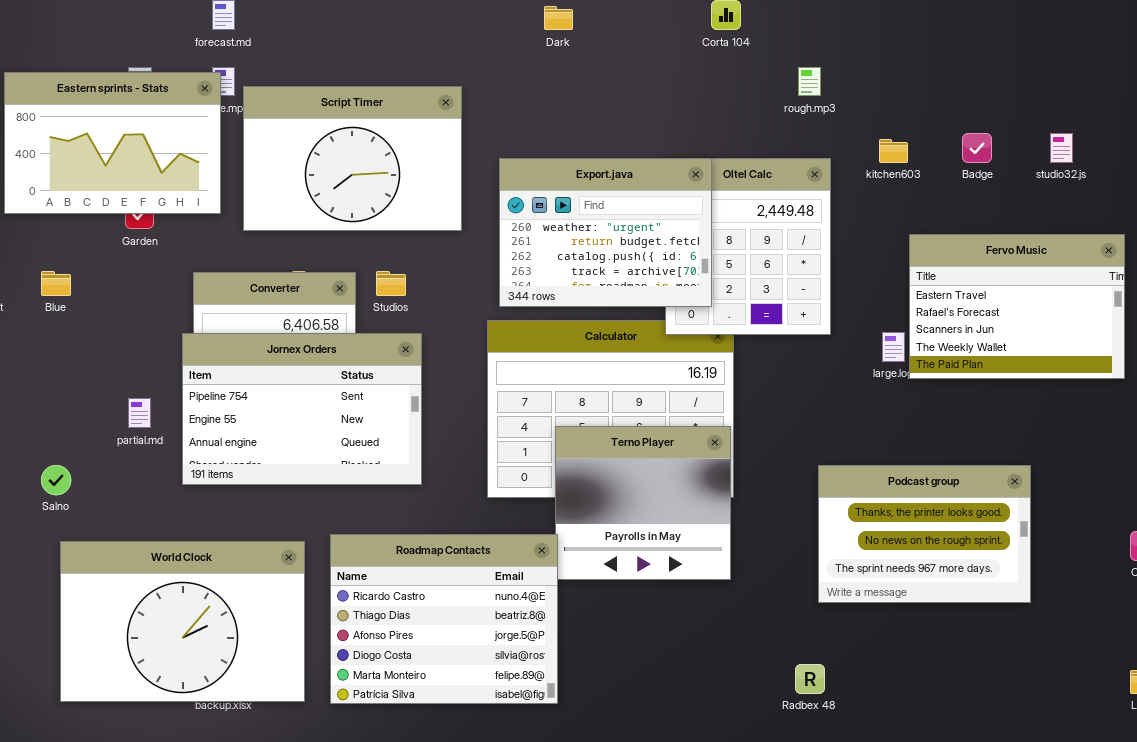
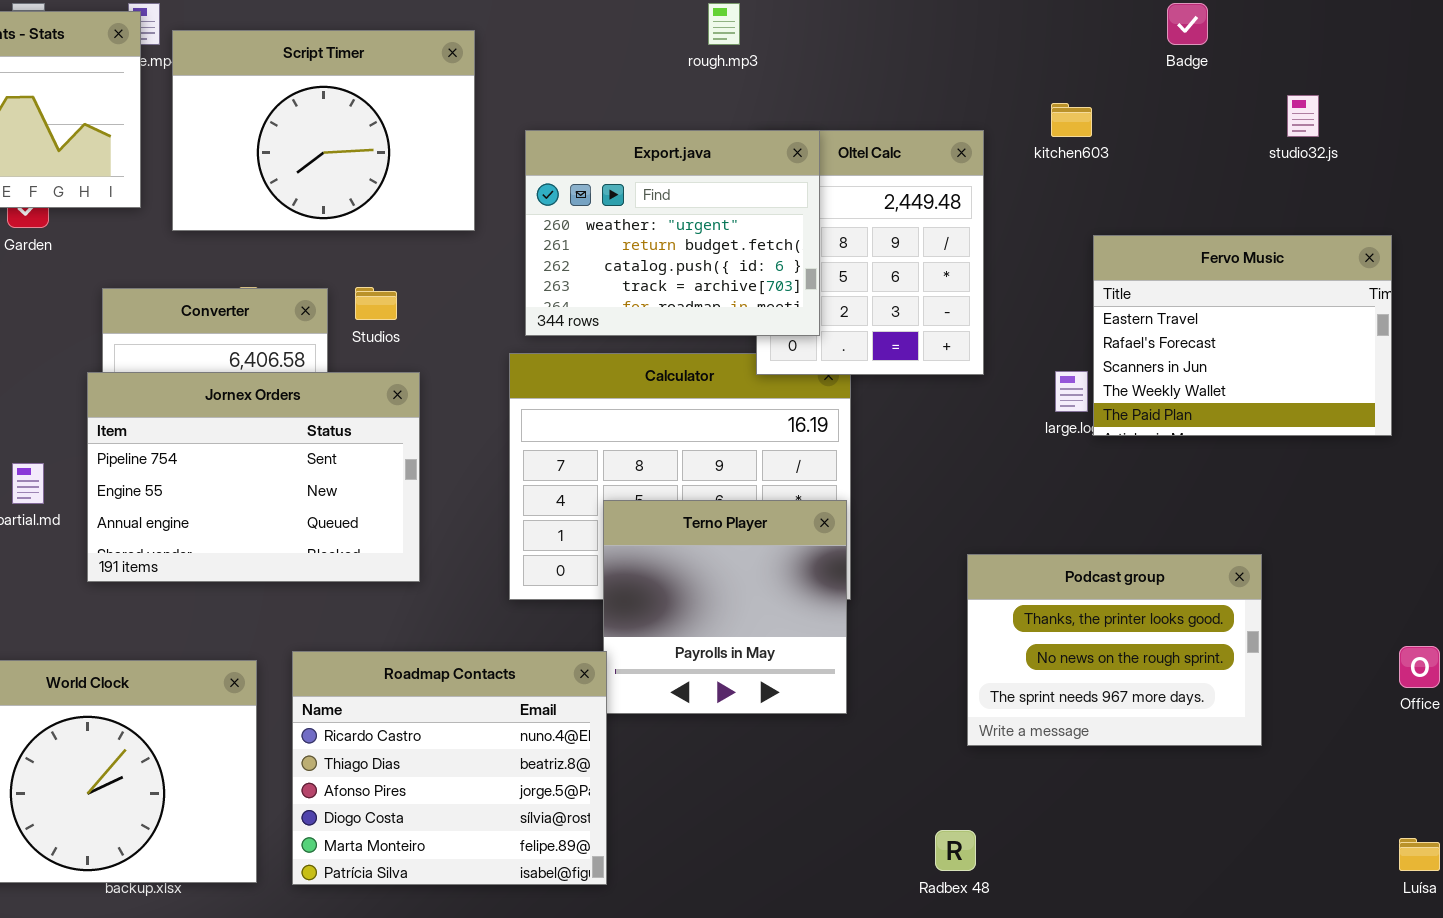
rough.mp3: [798,67,821,96] -> [708,3,740,45], moved
Badge: [962,133,992,163] -> [1167,3,1208,45], moved

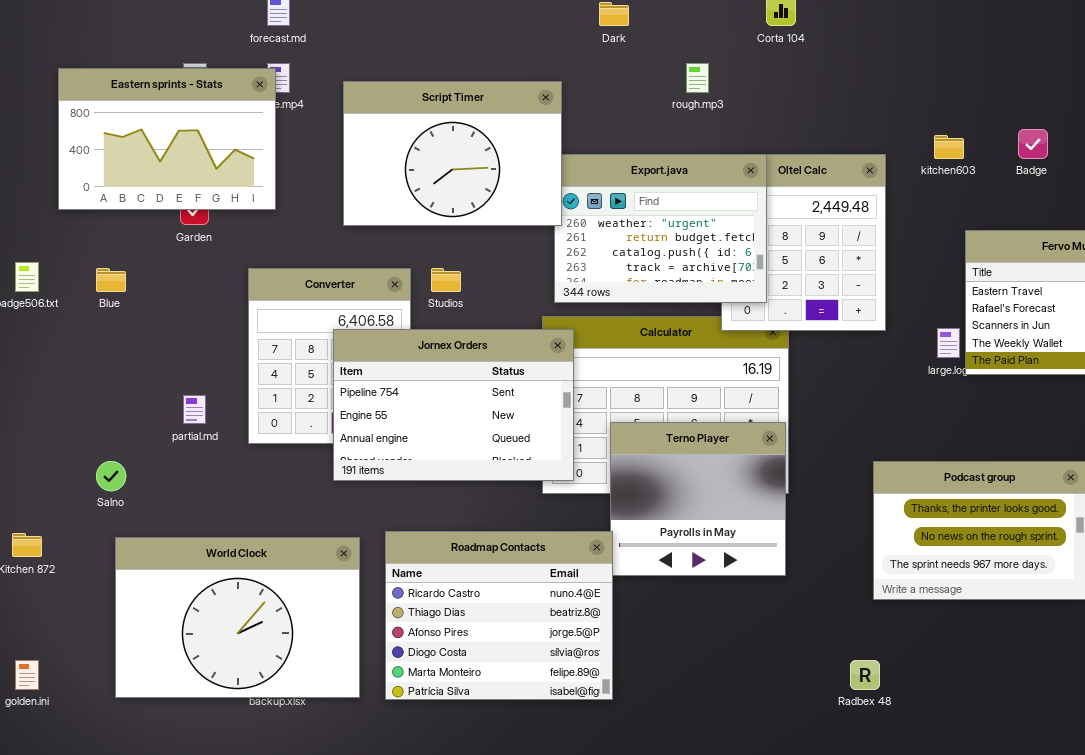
Badge: [1167,3,1208,45] -> [1018,129,1048,159], moved
Script Timer: [172,30,475,231] -> [343,81,562,226], moved
Jornex Orders: [87,372,420,582] -> [333,329,574,481], moved

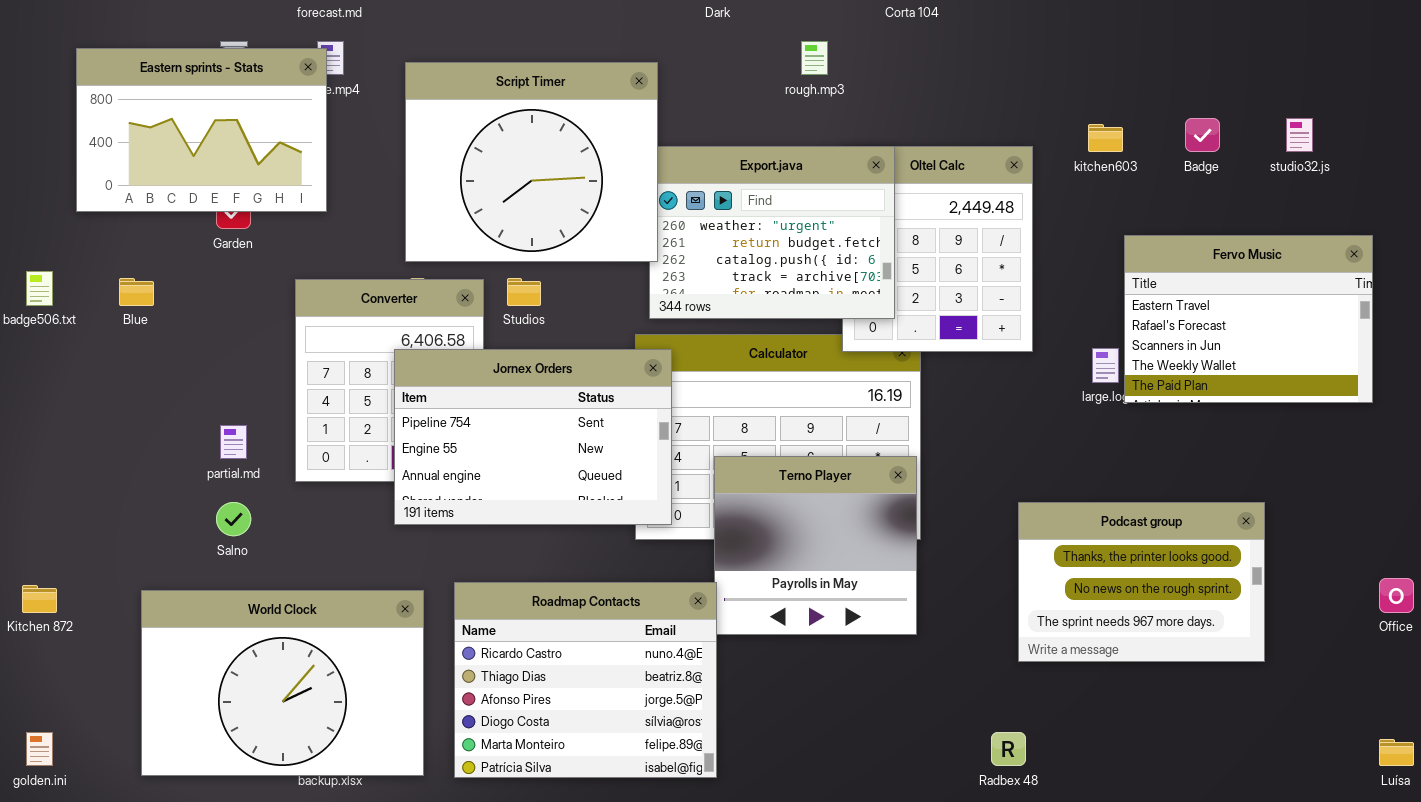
Script Timer: [343,81,562,226] -> [405,62,658,262], resized
Salno: [96,461,126,491] -> [216,502,251,536], moved

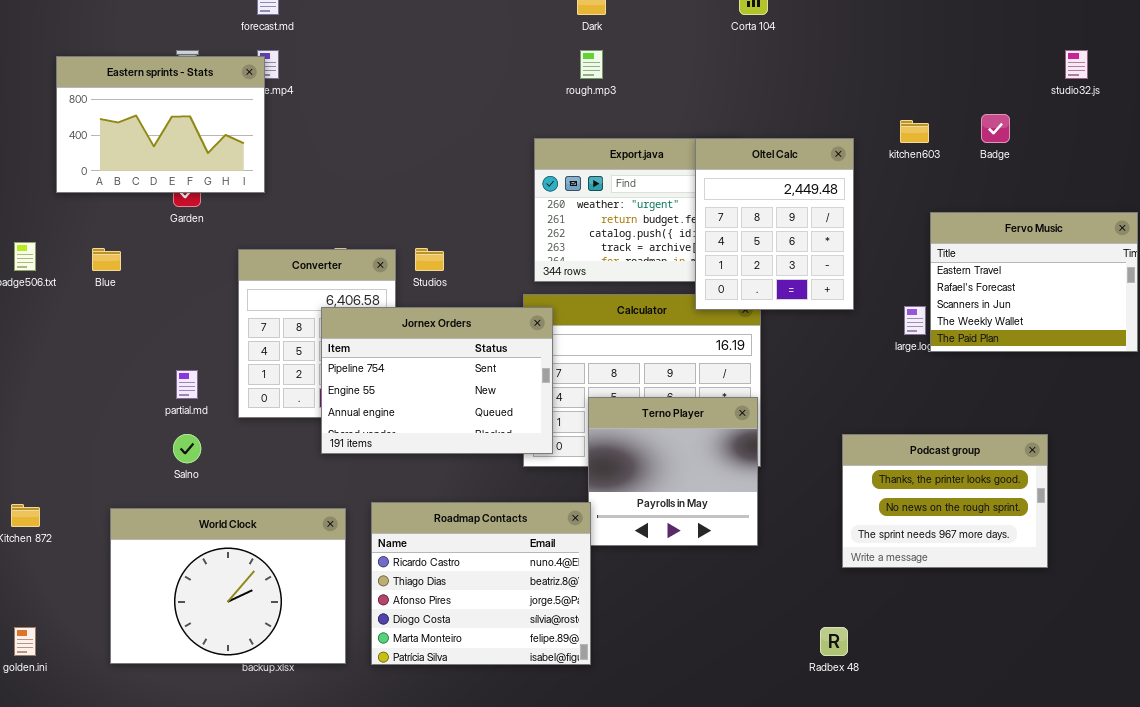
rough.mp3: [801,41,828,75] -> [580,50,603,79], moved
Script Timer: [405,62,658,262] -> none, closed
studio32.js: [1286,118,1313,152] -> [1065,50,1088,79], moved
Oltel Calc: [842,146,1033,352] -> [695,138,854,310], raised

